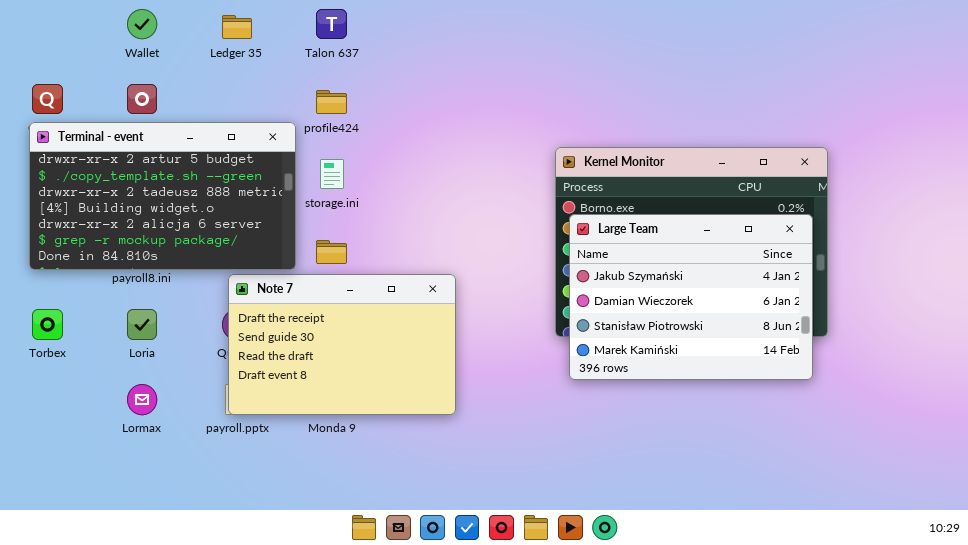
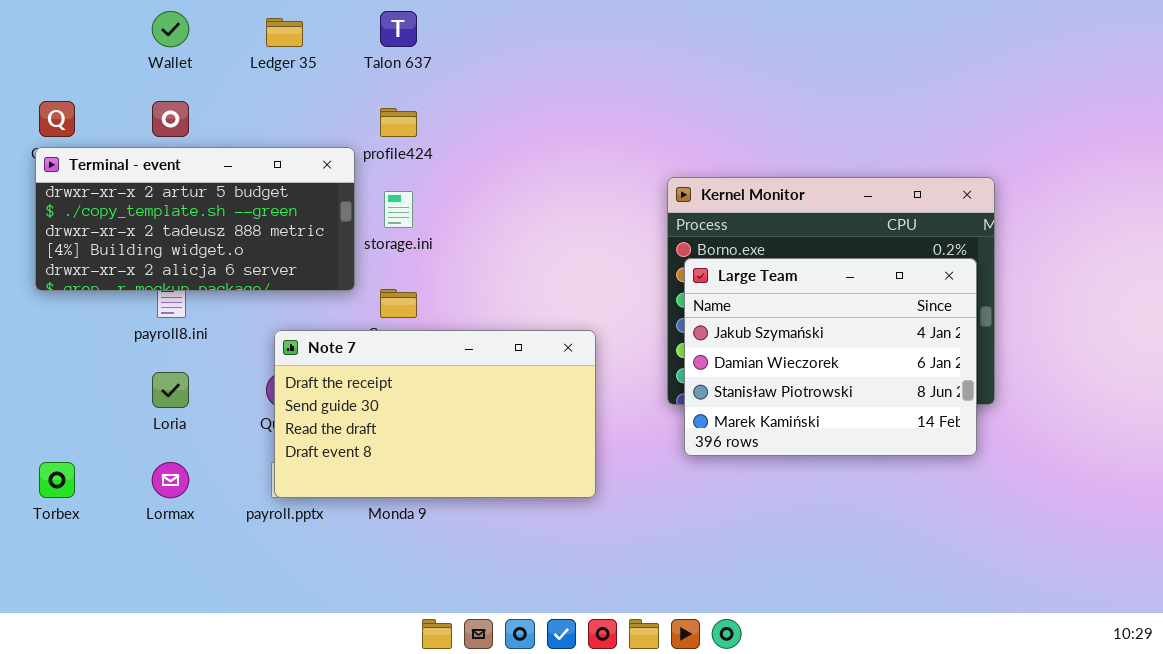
Terminal - event: [29,122,296,270] -> [35,147,355,291], resized
Note 7: [228,274,456,415] -> [274,330,596,498], resized
Torbex: [32,309,63,340] -> [39,462,75,498], moved

